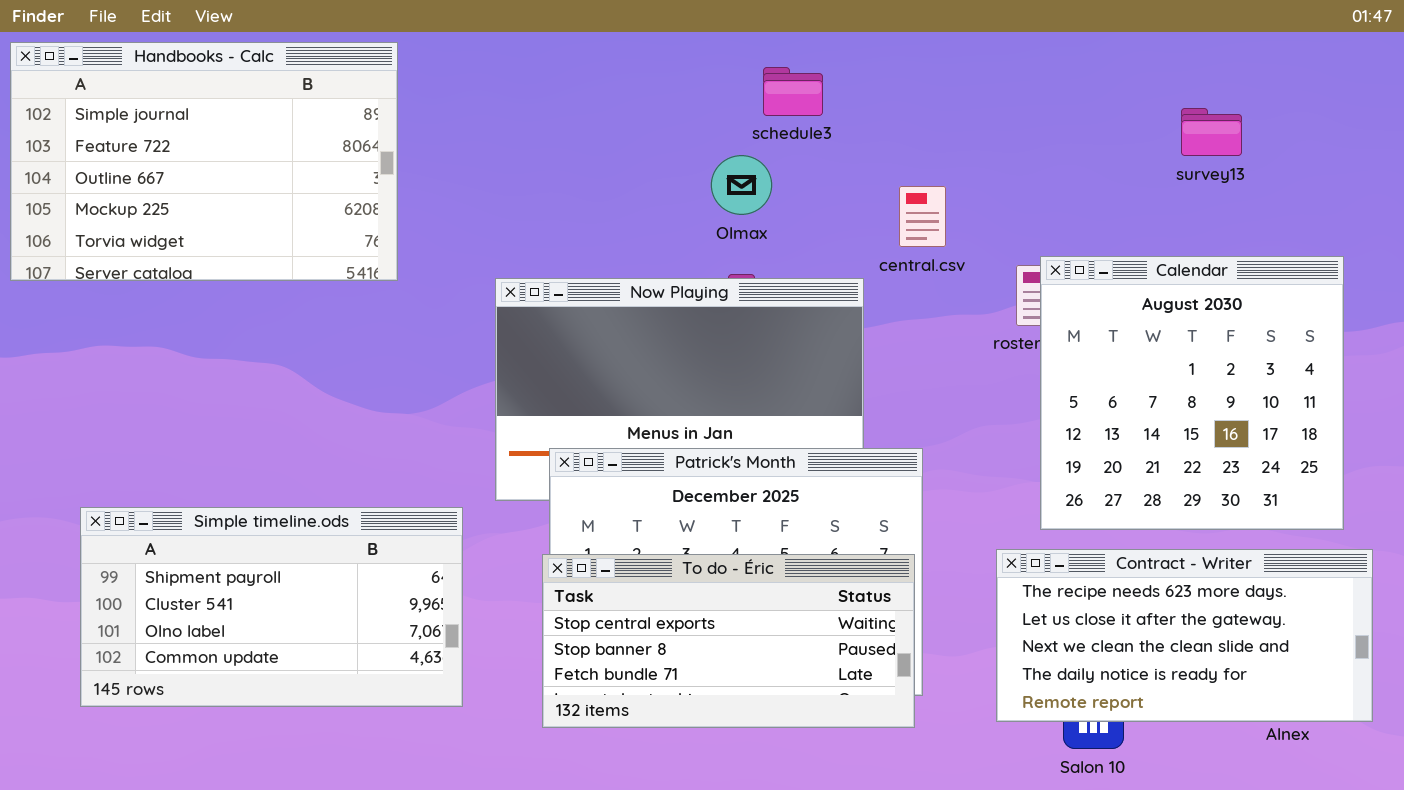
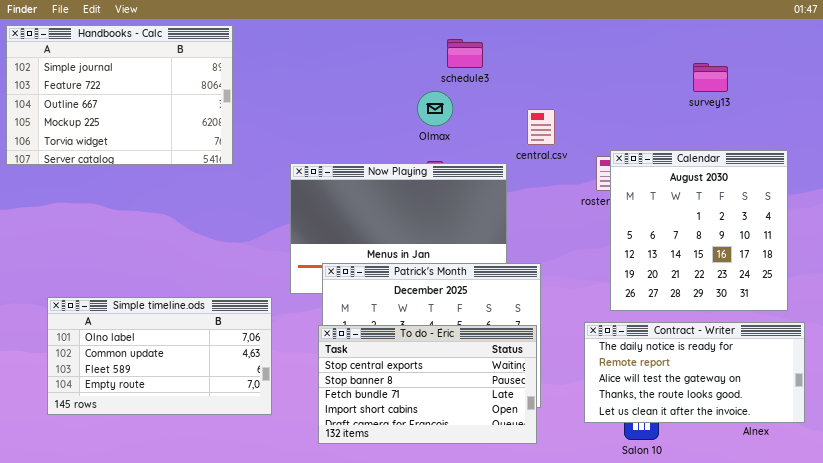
Simple timeline.ods: [80,507,463,707] -> [47,297,272,415], scrolled down 2 rows
Contract - Writer: [996,549,1373,722] -> [584,322,805,423], scrolled down 3 rows
To do - Éric: [542,554,915,728] -> [318,325,537,444], resized

